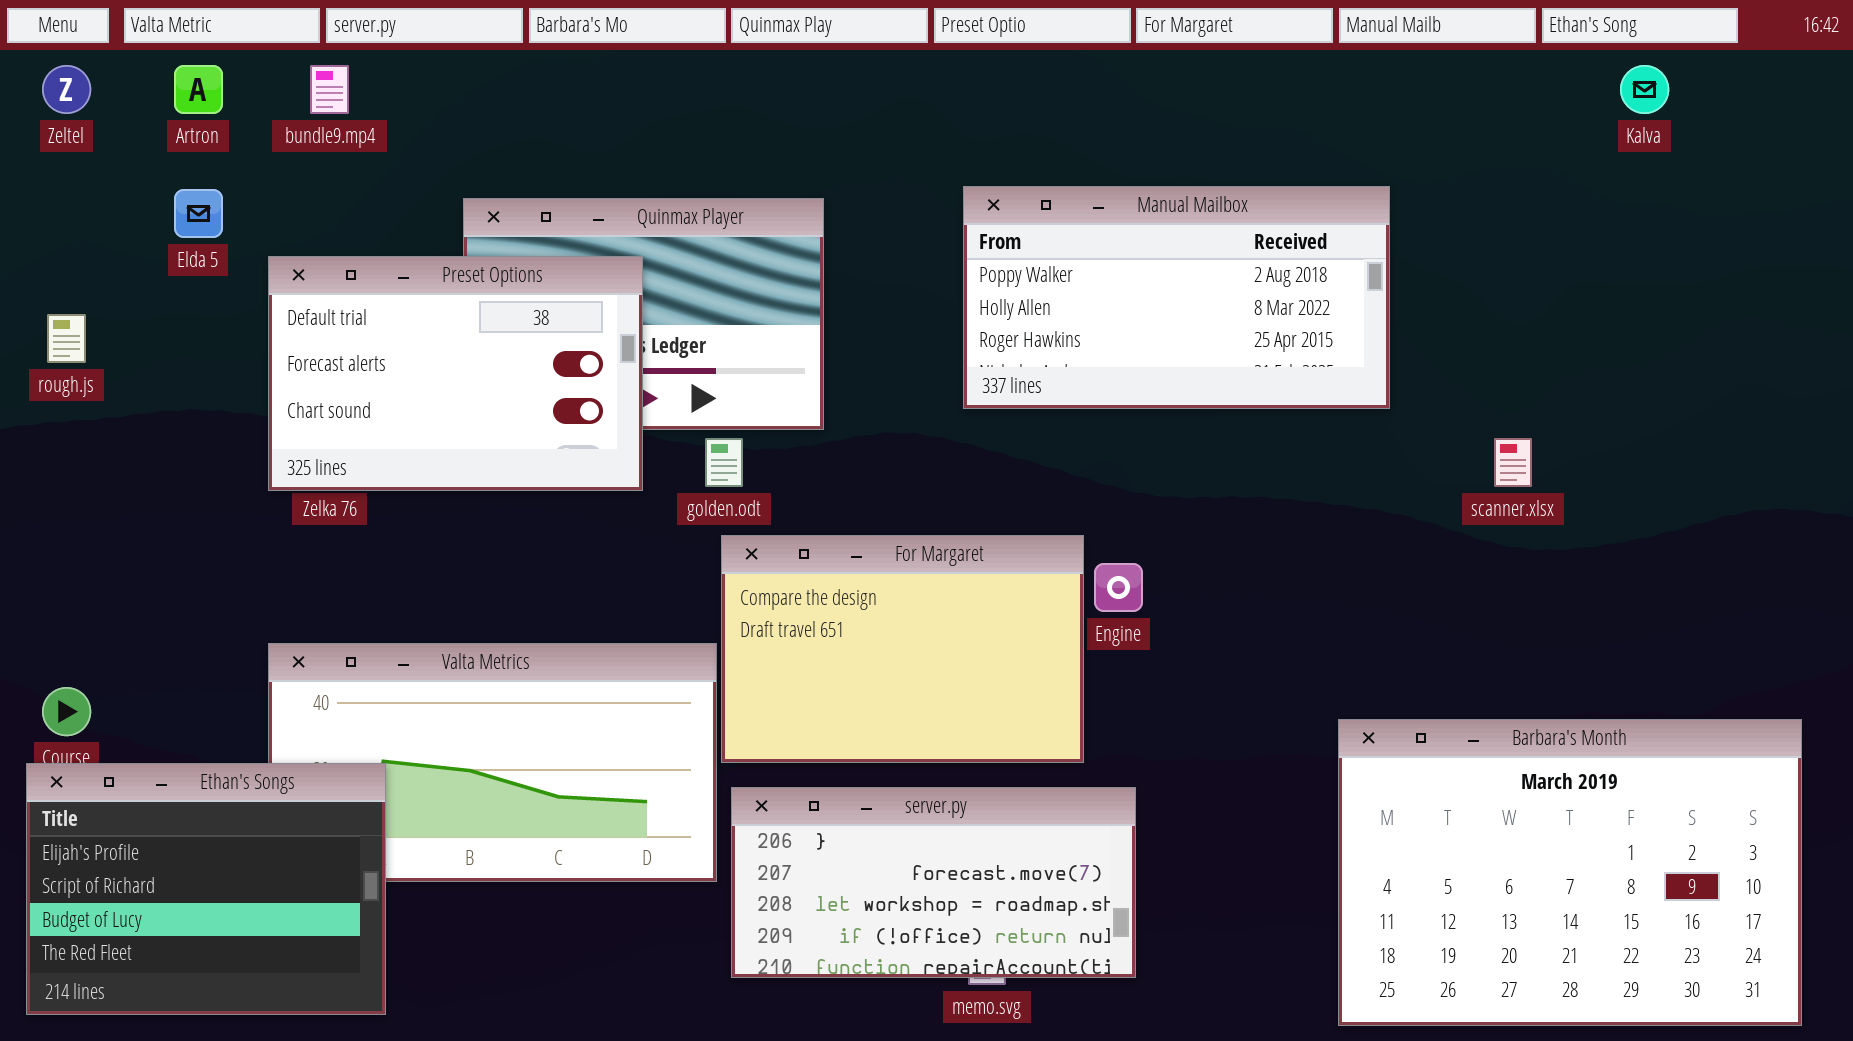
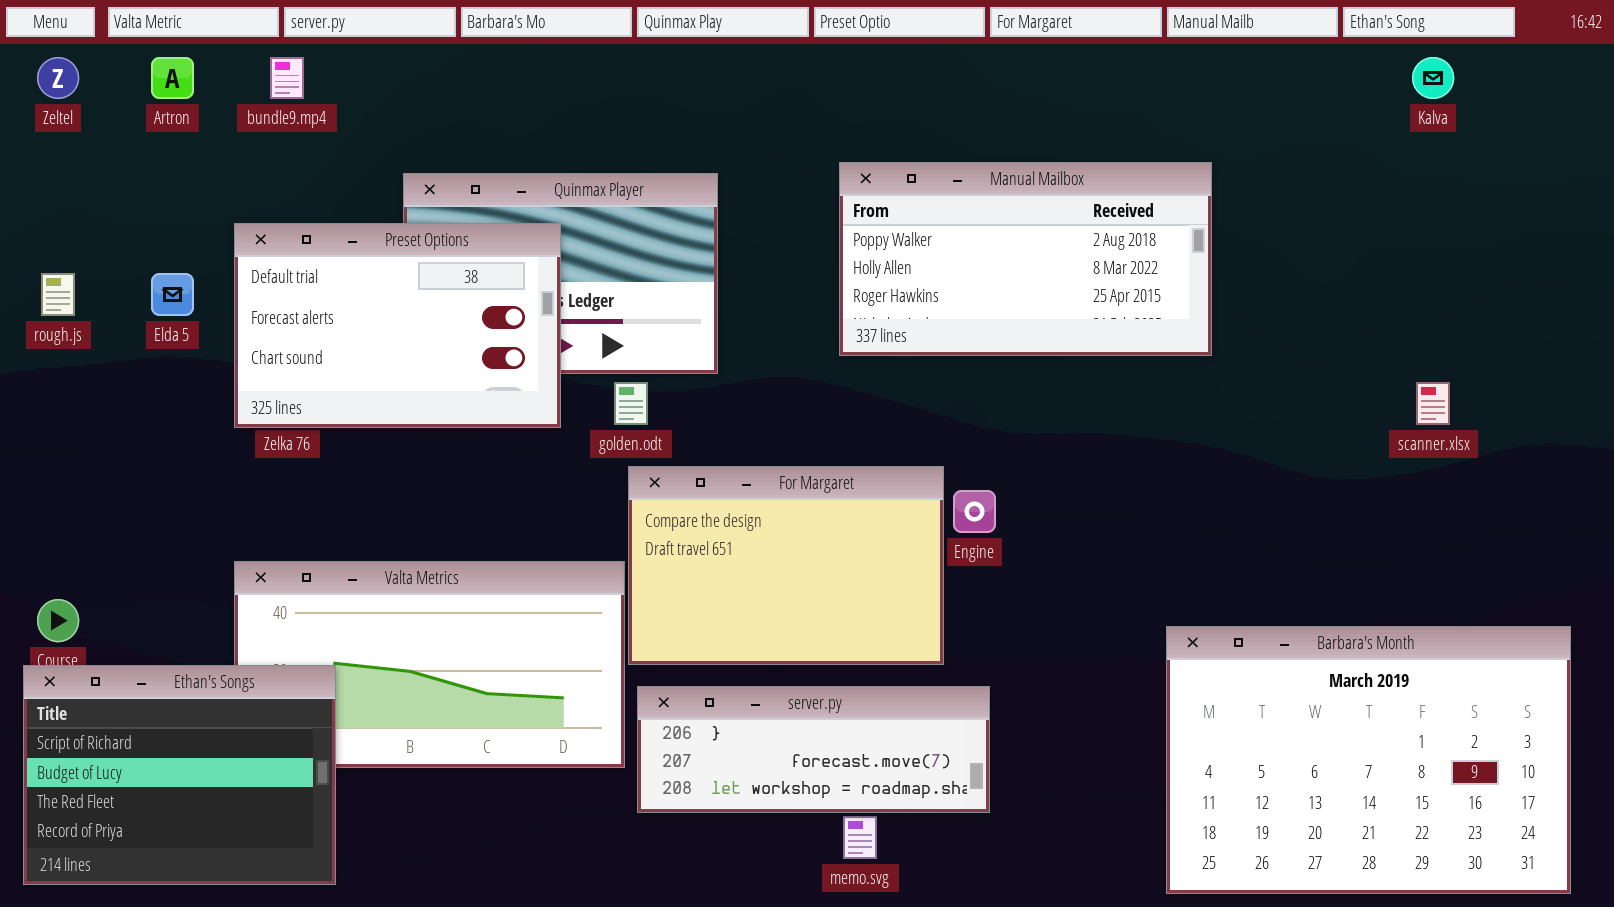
Elda 5: [174,189,223,238] -> [151,273,194,316], moved
scanner.xlsx: [1494,438,1532,487] -> [1416,382,1450,425], moved
Ethan's Songs: [26,763,386,1015] -> [23,665,336,885], scrolled down 1 row
server.py: [731,787,1136,978] -> [637,686,990,813], resized

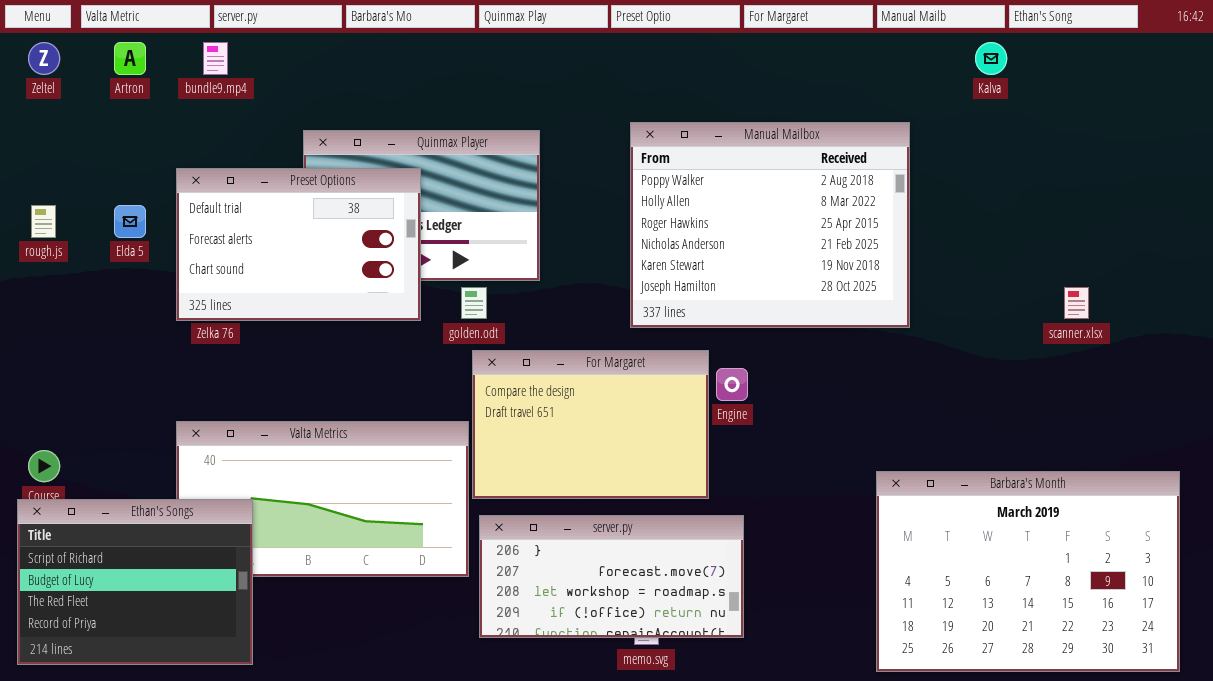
Kalva: [1412,57,1454,99] -> [975,42,1007,75], moved
Manual Mailbox: [839,162,1212,356] -> [630,122,910,328], resized
server.py: [637,686,990,813] -> [479,515,744,638], resized

